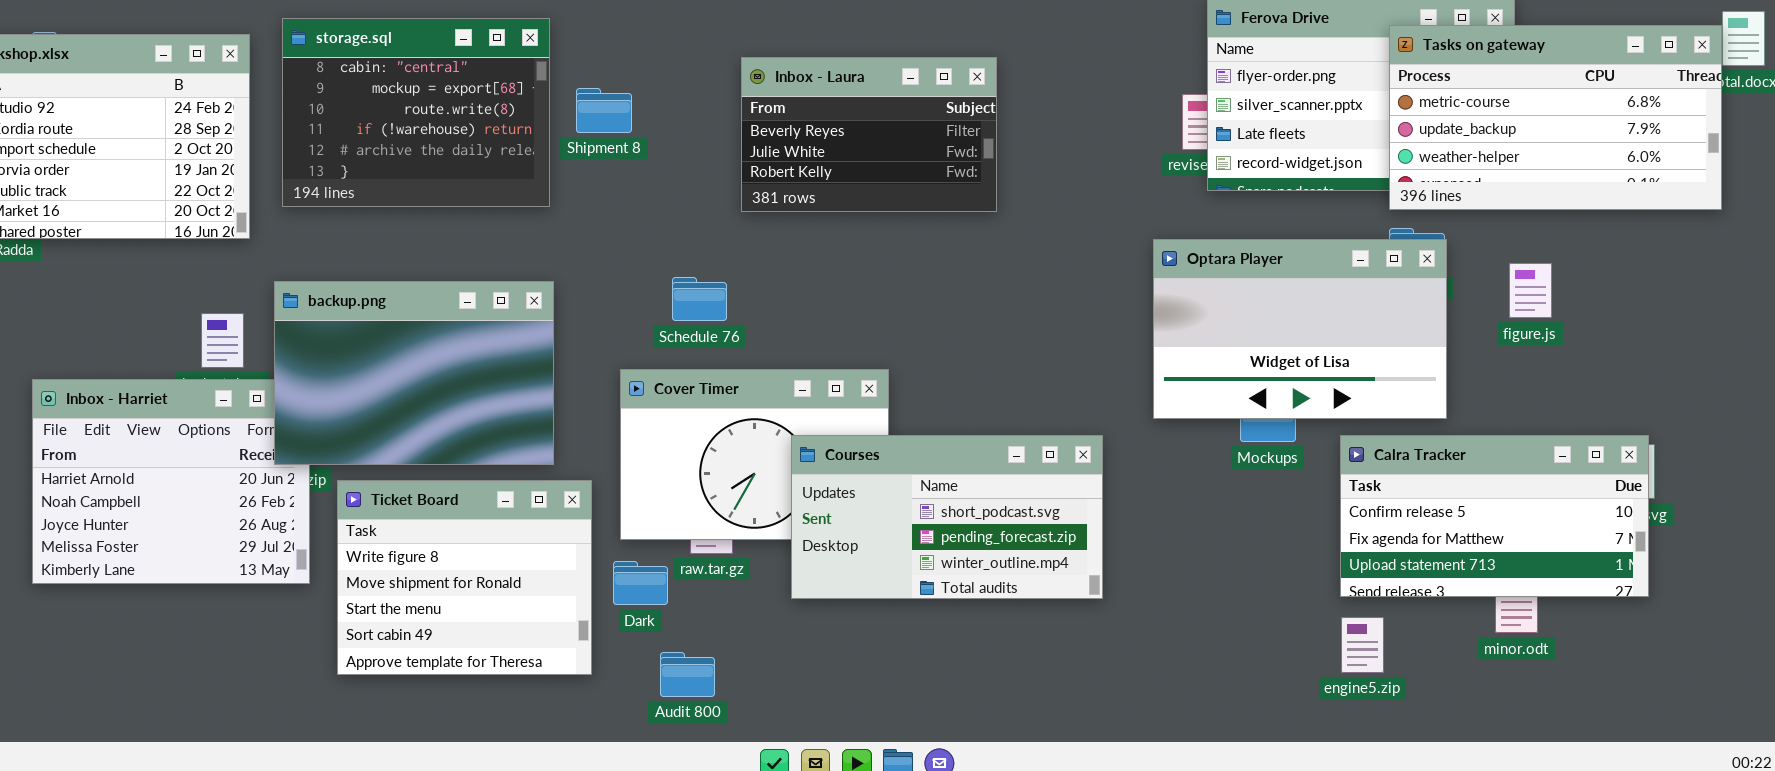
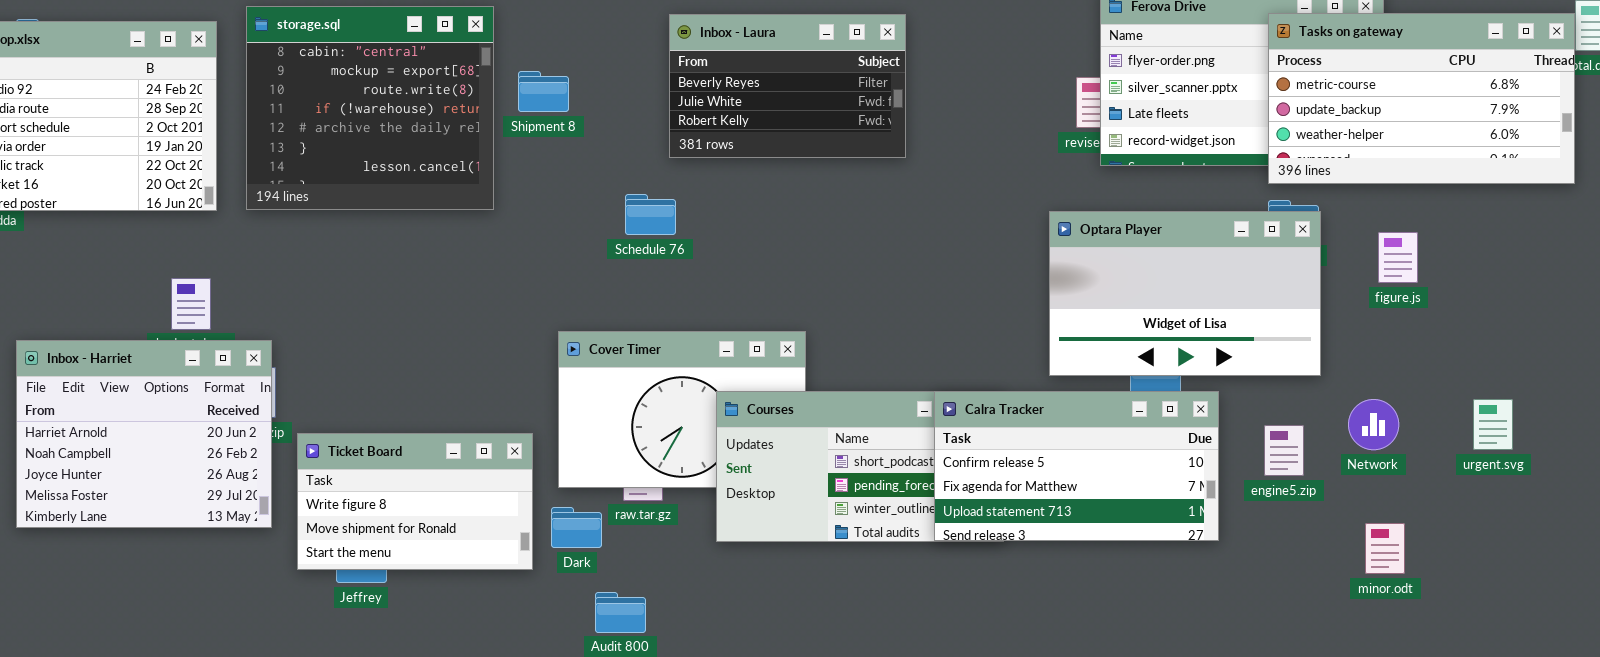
storage.sql: [282,18,550,207] -> [246,6,494,210], resized
Inbox - Laura: [741,57,997,212] -> [669,14,906,158], moved
Schedule 76: [672,277,727,321] -> [625,194,676,235], moved
backup.png: [274,281,554,465] -> none, closed
Calra Tracker: [1340,435,1649,597] -> [934,391,1219,541], moved
Ticket Board: [337,480,592,675] -> [297,433,533,570], resized
engine5.zip: [1341,617,1384,673] -> [1264,425,1304,476], moved

